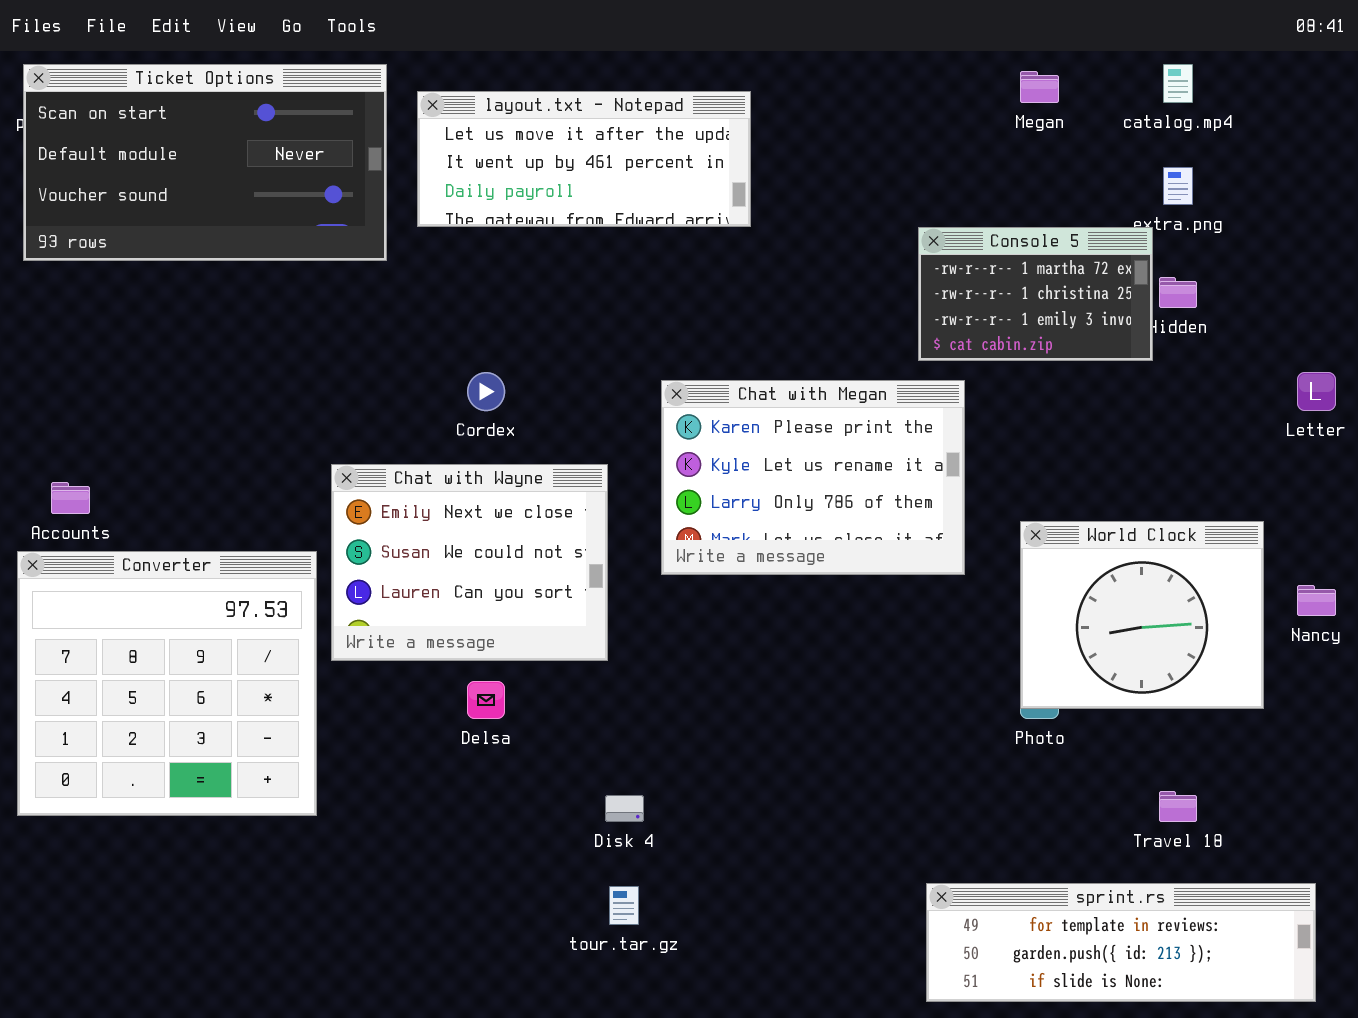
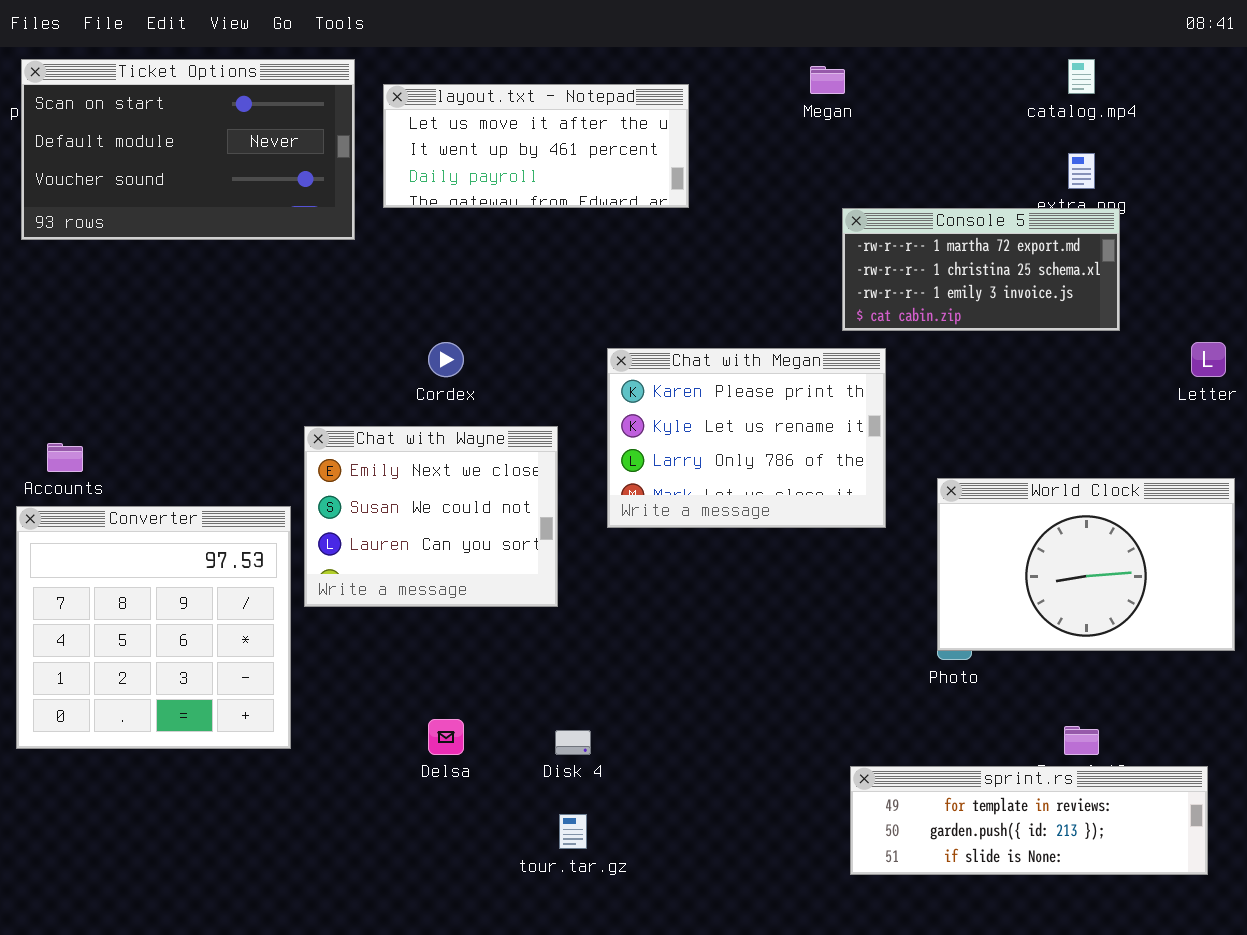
Megan: [1020,71,1059,103] -> [810,66,845,94], moved
Console 5: [918,227,1153,361] -> [842,208,1120,331], resized
World Clock: [1020,521,1264,709] -> [937,478,1235,651], resized
Delsa: [467,681,505,719] -> [428,719,464,755], moved
sprint.rs: [926,883,1316,1002] -> [850,766,1208,875], moved

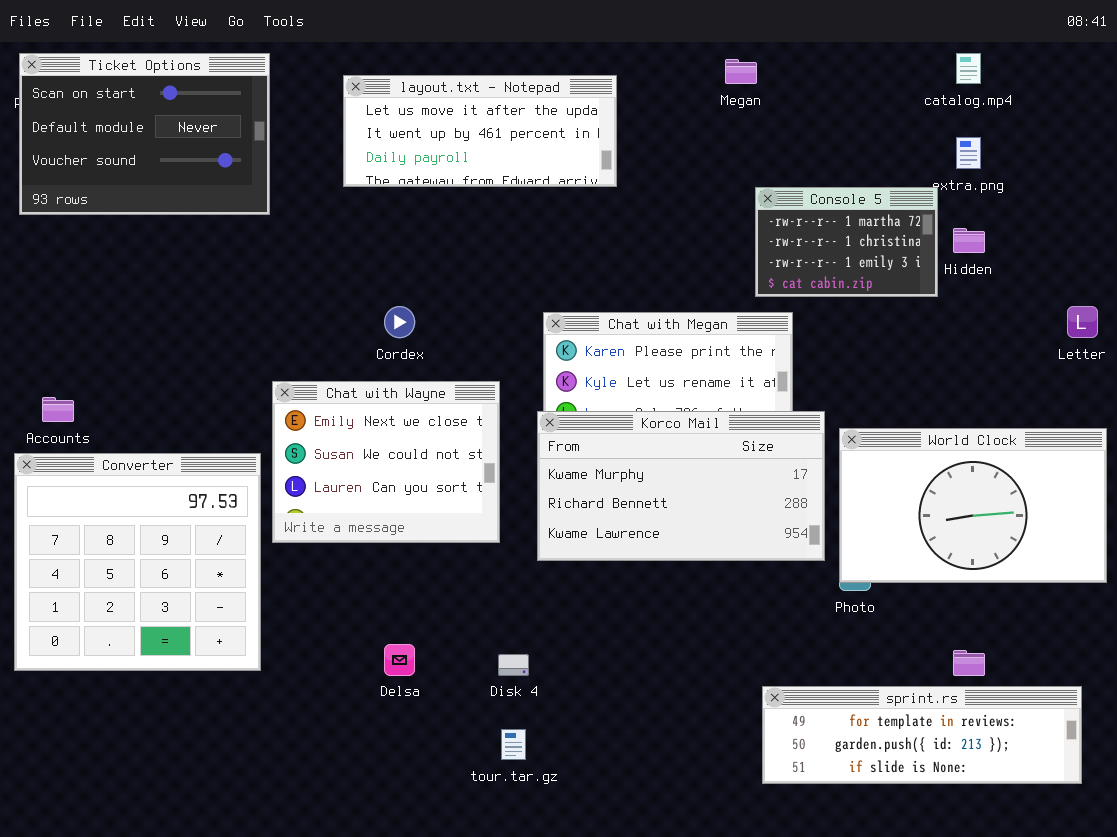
Ticket Options: [21,59,355,240] -> [19,53,270,215], resized
Console 5: [842,208,1120,331] -> [755,187,938,297], resized
Korco Mail: none -> [537,411,825,561], opened

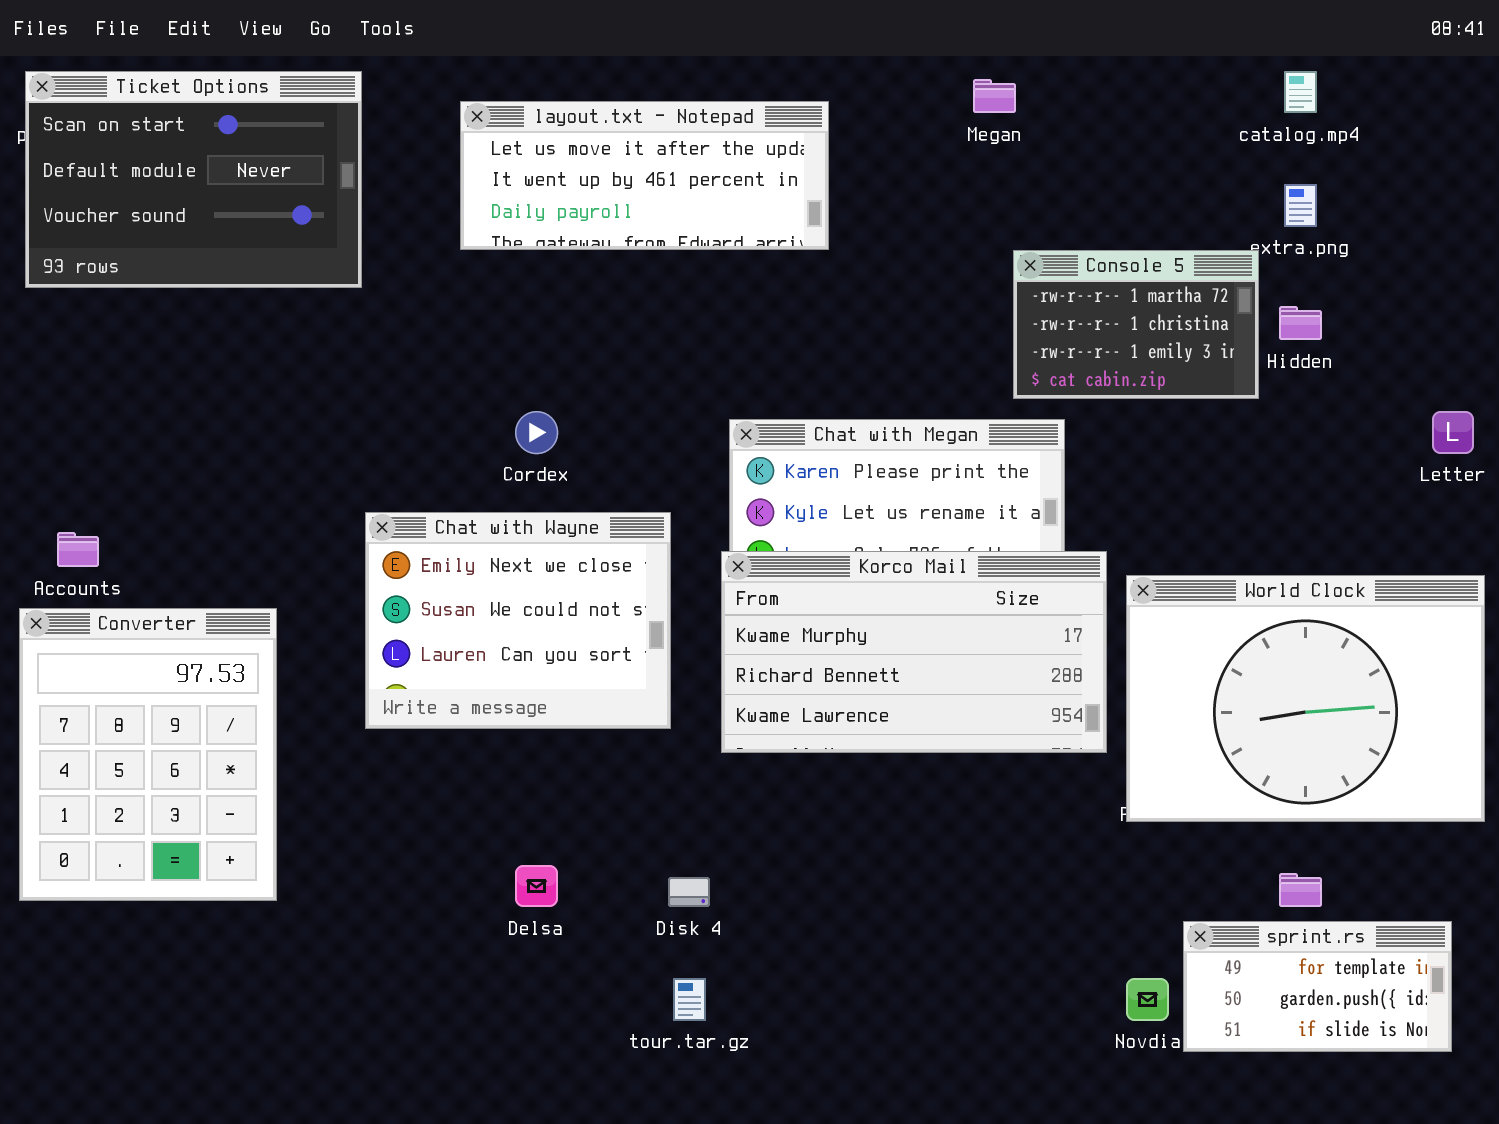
World Clock: [839,428,1107,583] -> [1126,575,1485,822], resized
Converter: [14,453,261,671] -> [19,608,277,901], resized
sprint.rs: [762,686,1082,784] -> [1183,921,1452,1052], resized

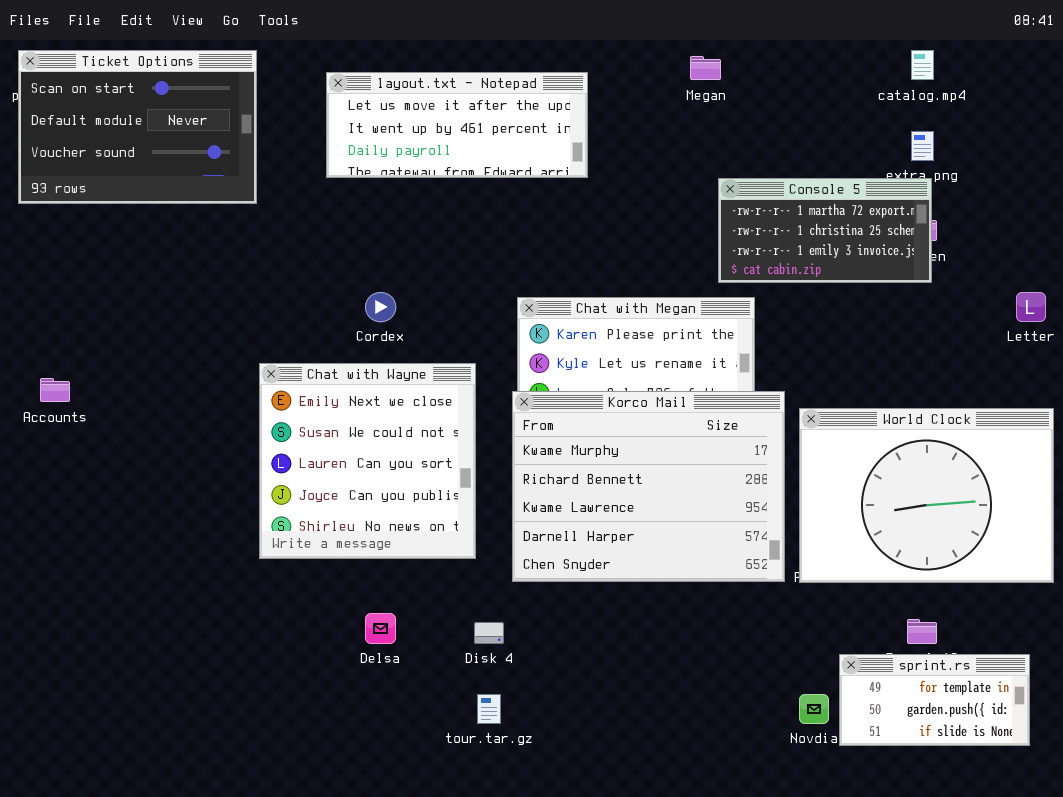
Console 5: [1013,250,1259,399] -> [718,178,932,283], resized
Chat with Wayne: [365,512,671,729] -> [259,363,476,559], resized
Korco Mail: [721,551,1107,753] -> [512,391,785,582], resized
Converter: [19,608,277,901] -> none, closed

